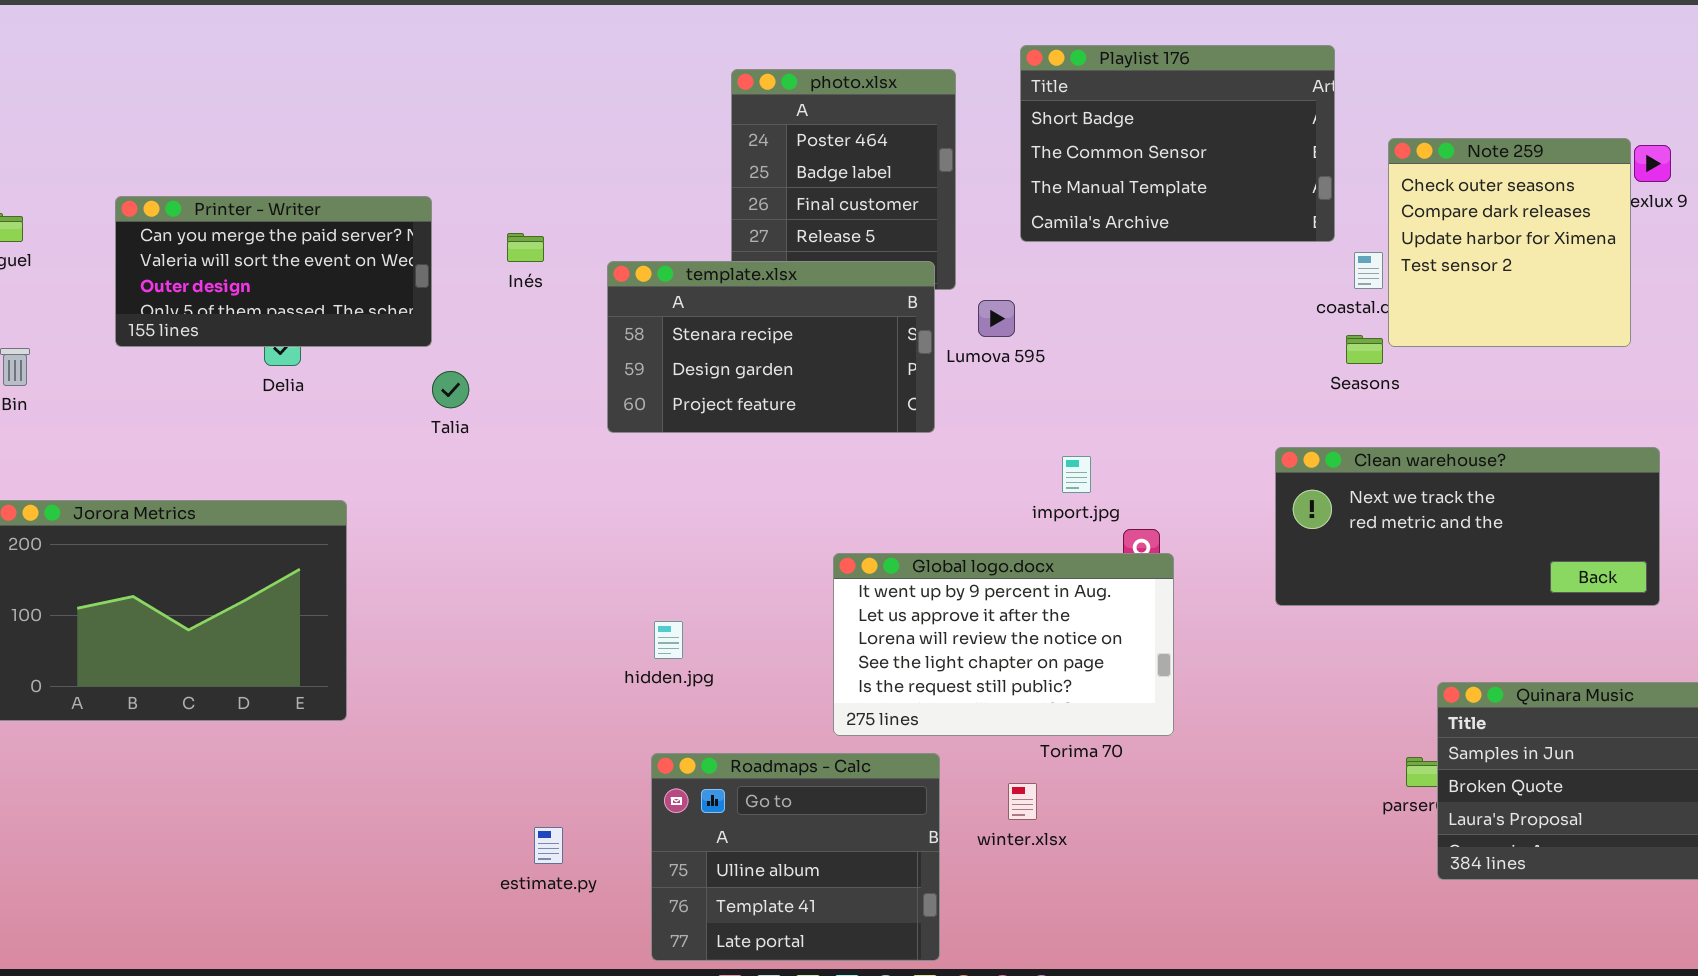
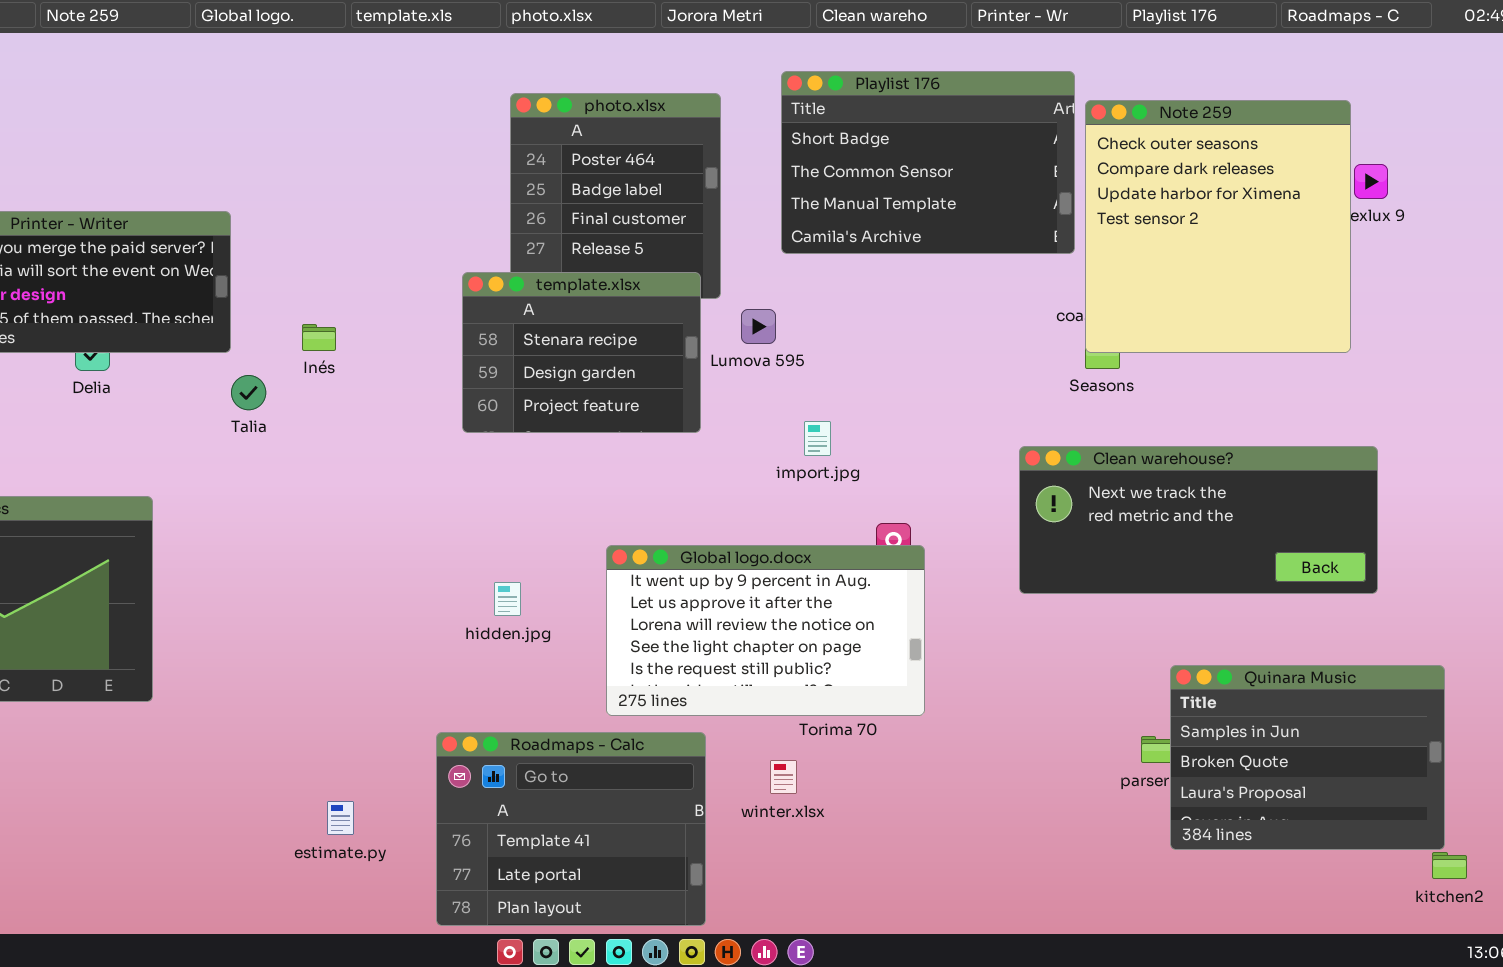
Note 259: [1388,138,1631,347] -> [1085,100,1351,353], resized
Inés: [507,233,544,262] -> [302,324,336,351], moved
template.xlsx: [607,261,935,433] -> [462,272,701,433], resized
import.jpg: [1062,456,1091,493] -> [804,421,831,456], moved
hidden.jpg: [654,621,683,659] -> [494,582,521,616], moved
Roadmaps - Calc: [651,753,940,961] -> [436,732,706,926], scrolled down 1 row

